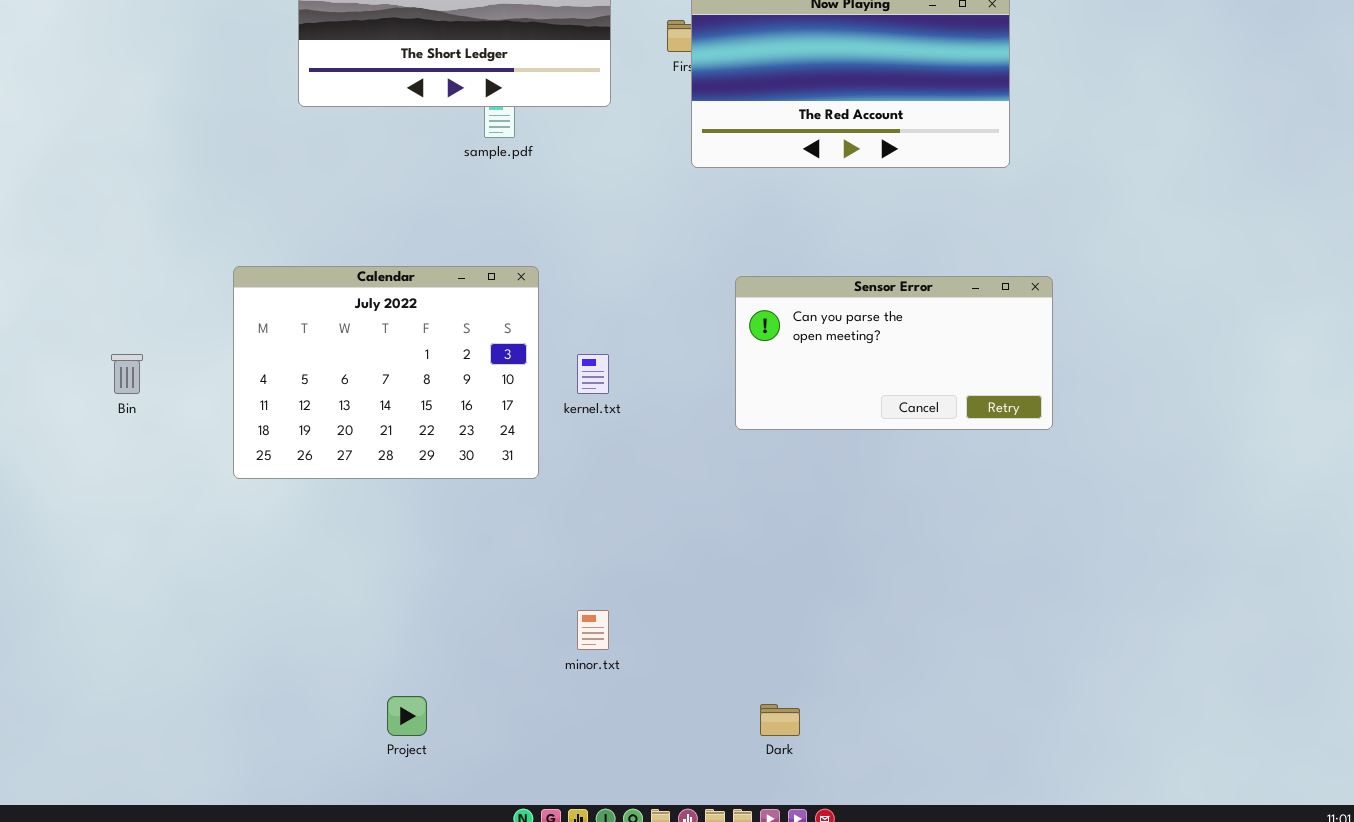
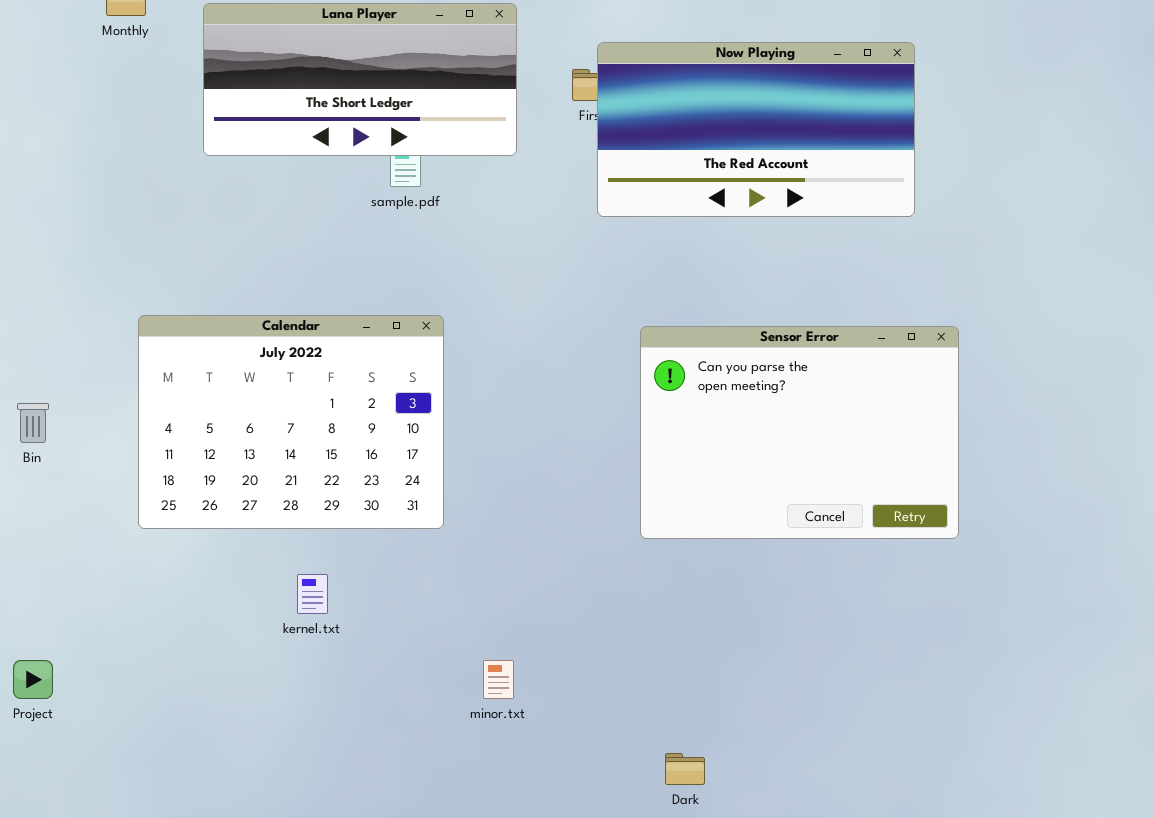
Sensor Error: [735,276,1053,430] -> [640,326,959,539], resized
kernel.txt: [577,354,609,394] -> [297,574,328,614], moved
Project: [387,696,427,736] -> [13,660,53,699], moved

